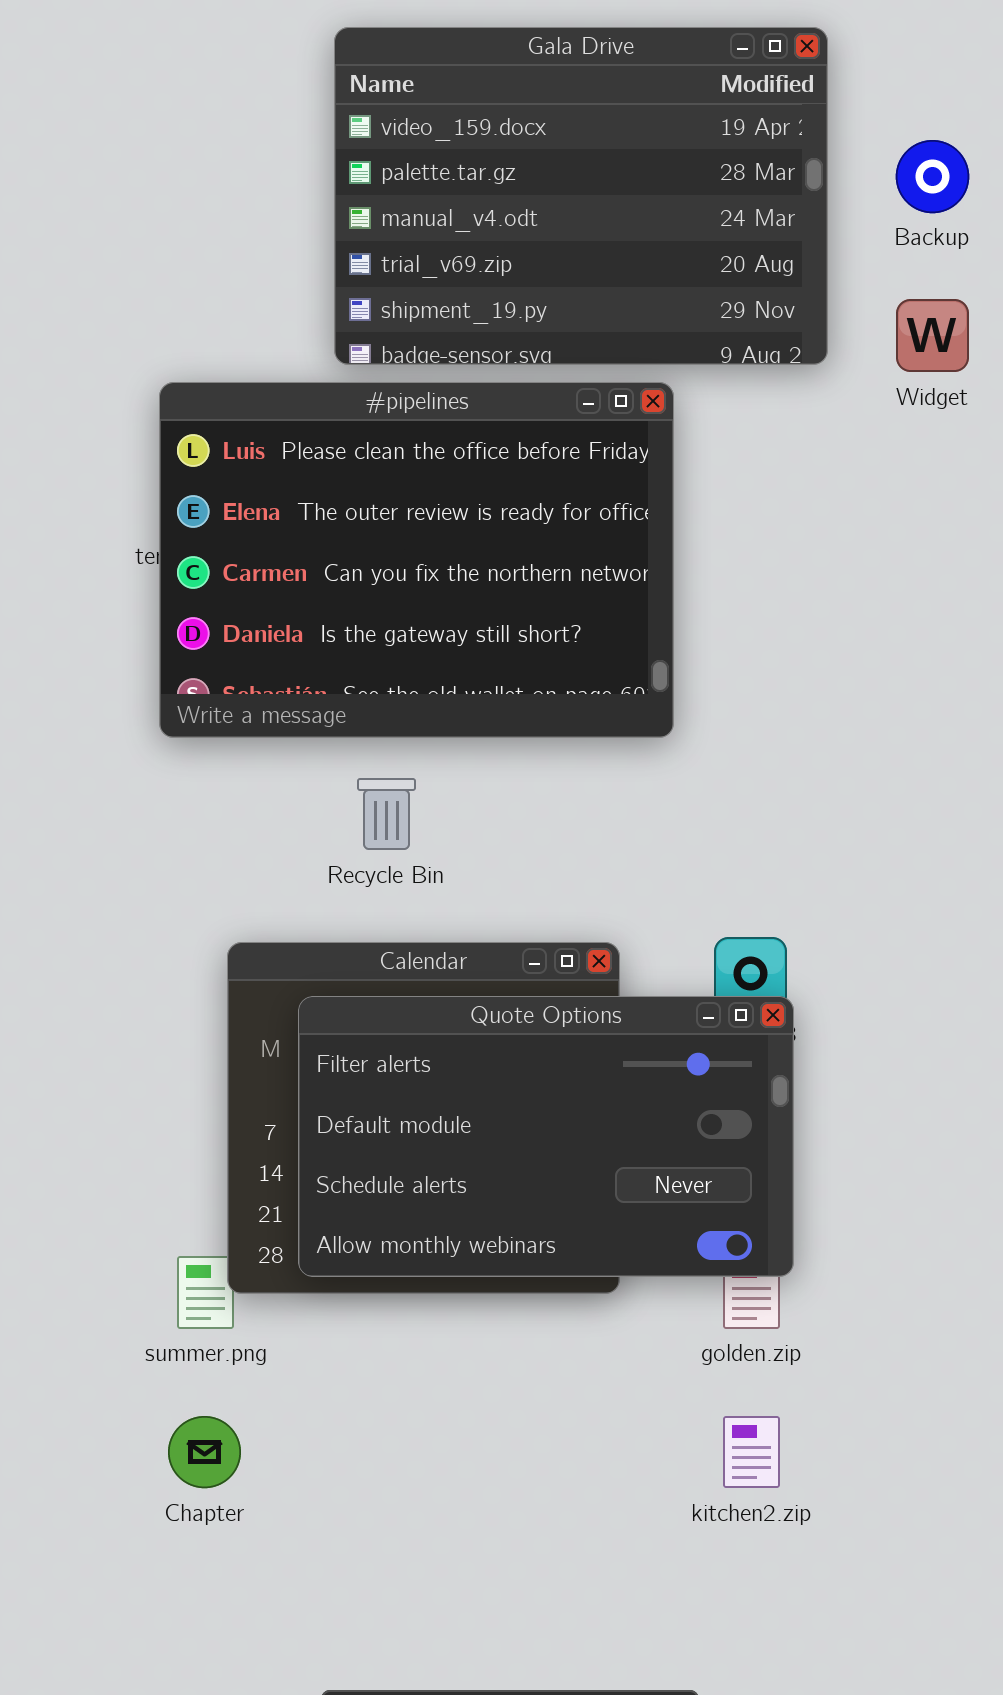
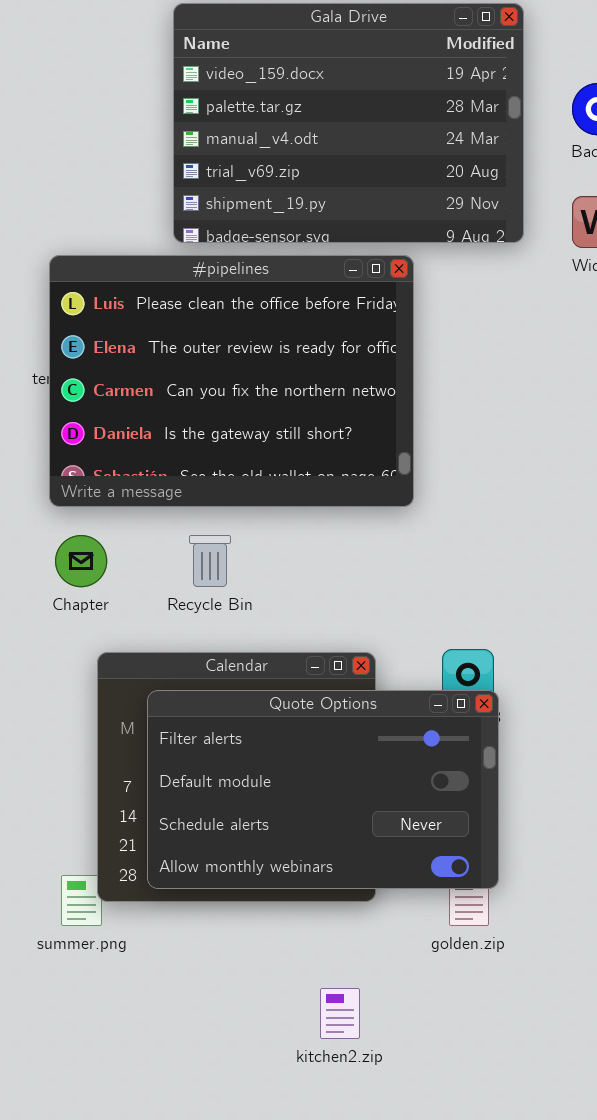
Chapter: [168,1416,241,1488] -> [55,535,107,587], moved
kitchen2.zip: [723,1416,780,1488] -> [320,988,360,1039], moved

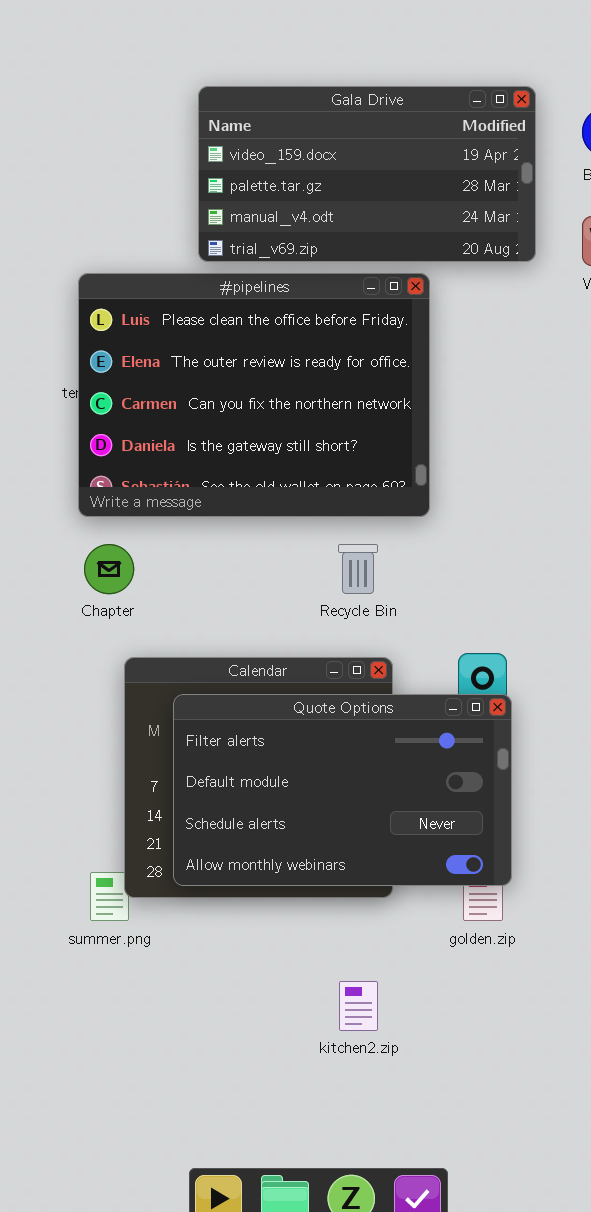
Gala Drive: [173,3,524,243] -> [198,86,536,262], resized
Recycle Bin: [189,535,231,587] -> [338,544,378,594], moved

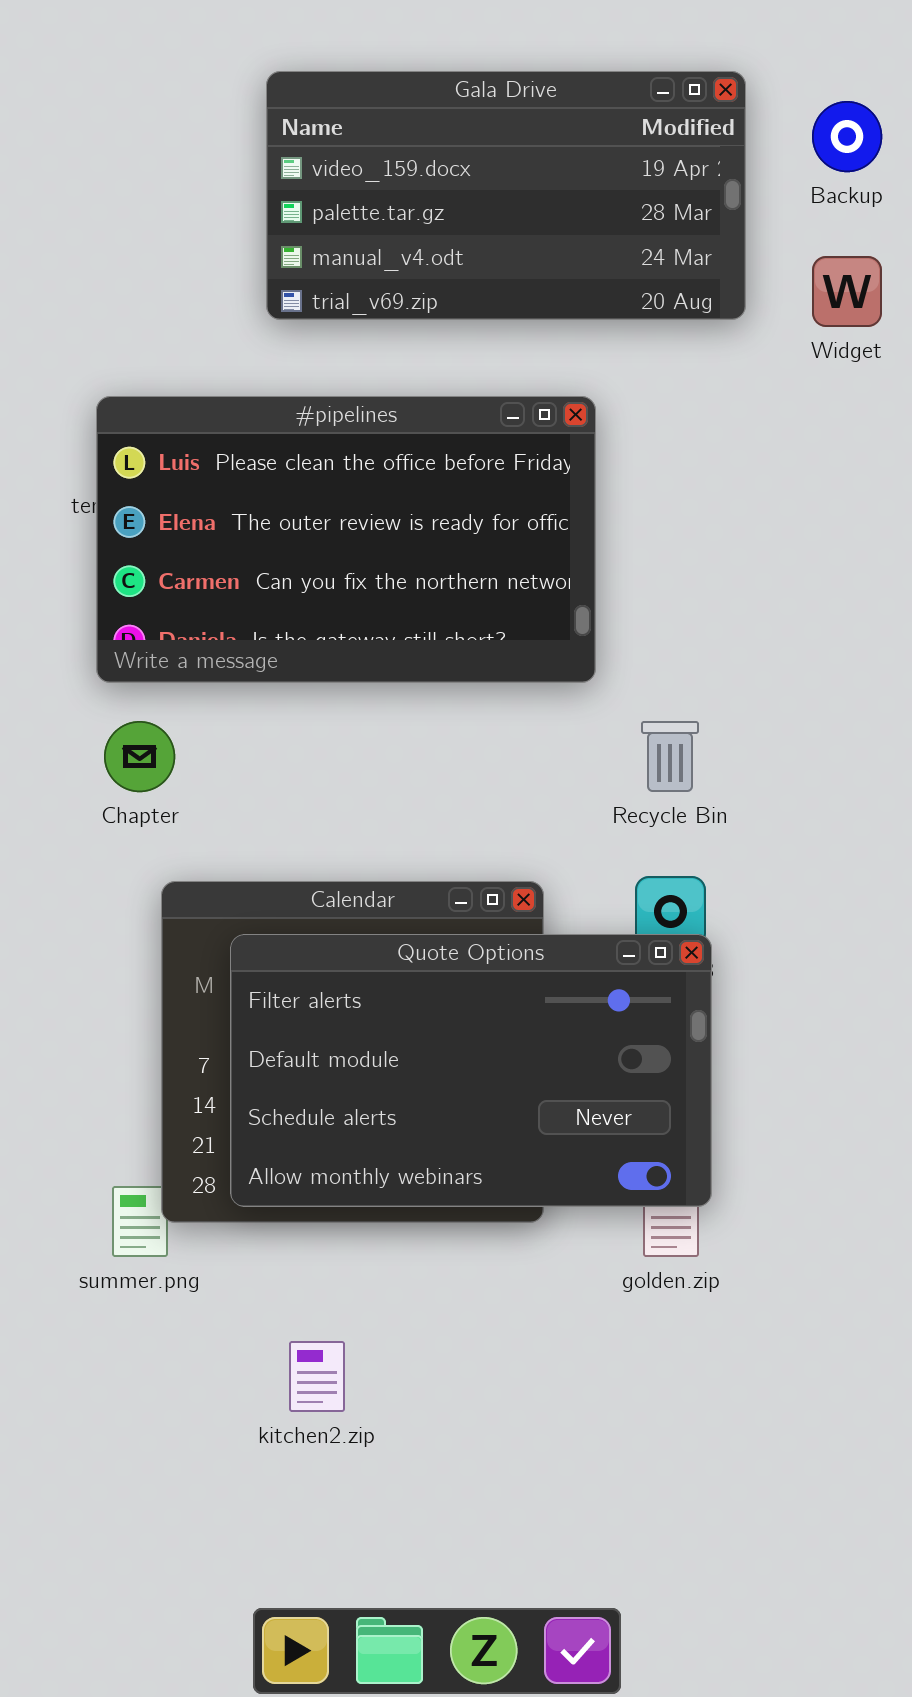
#pipelines: [78,273,430,517] -> [96,396,596,683], resized
Recycle Bin: [338,544,378,594] -> [641,721,699,792], moved
kitchen2.zip: [339,981,378,1031] -> [289,1341,345,1412], moved

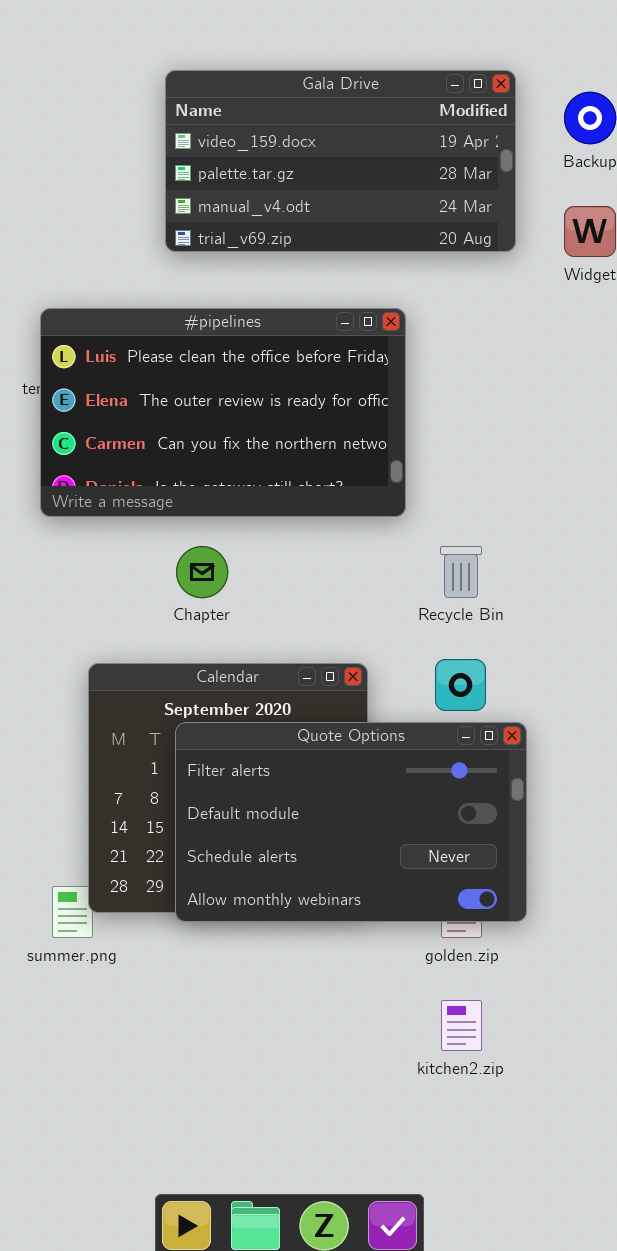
Chapter: [104,721,175,792] -> [176,546,228,598], moved
Quote Options: [230,934,712,1207] -> [175,722,527,922], moved
kitchen2.zip: [289,1341,345,1412] -> [441,1000,482,1051], moved

